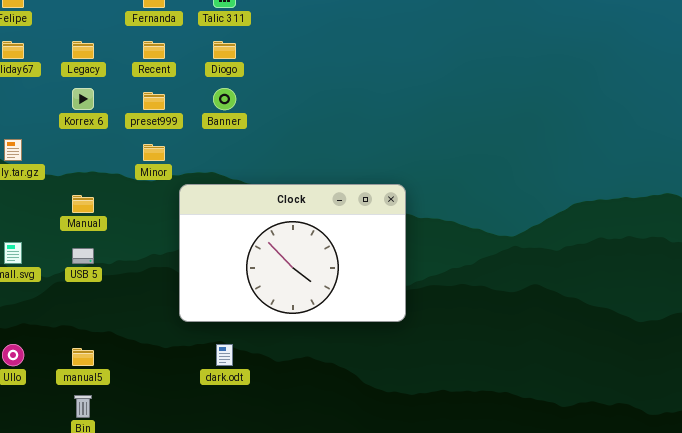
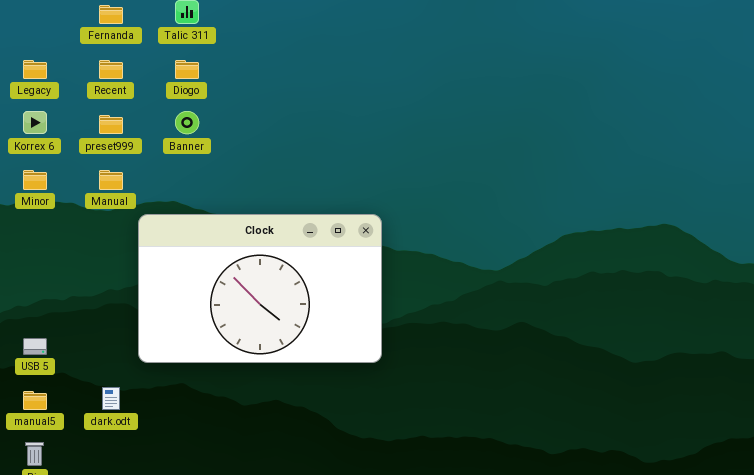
Minor: [143,144,165,161] -> [23,170,47,190], moved
Manual: [72,195,94,213] -> [99,170,123,190], moved
USB 5: [72,248,94,264] -> [23,338,47,355], moved
dark.odt: [216,344,233,366] -> [102,387,120,410], moved

